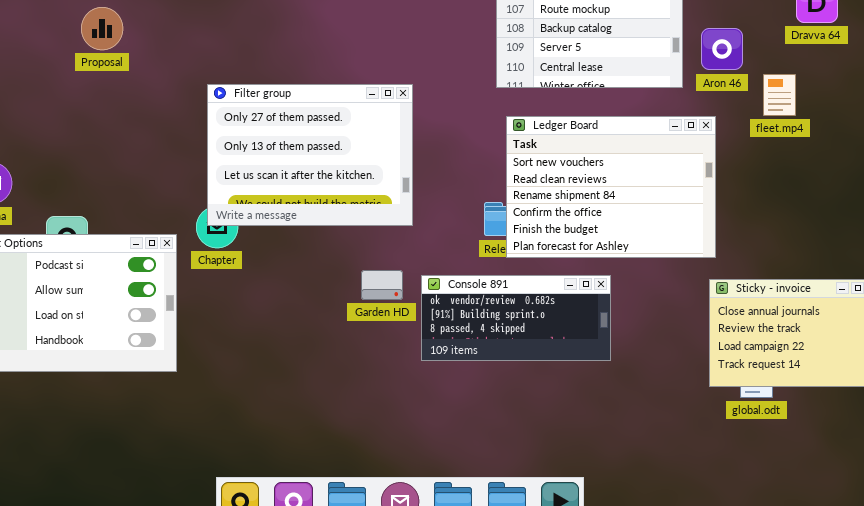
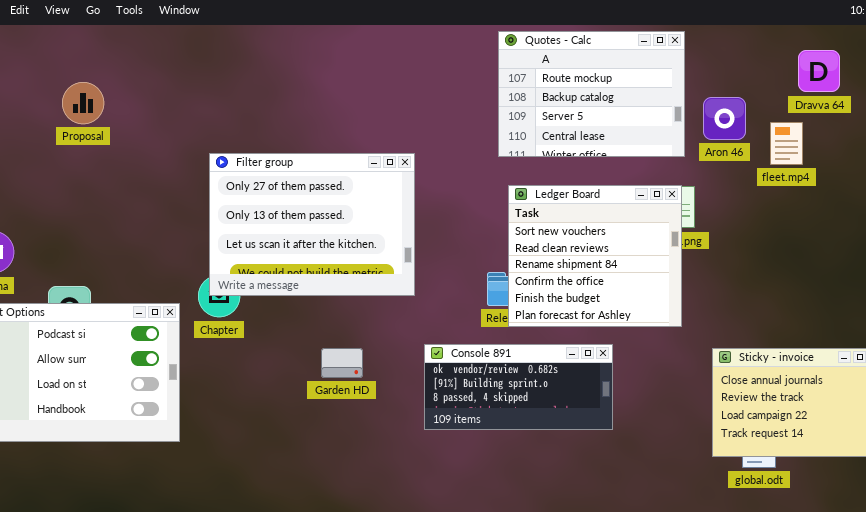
Proposal: [81,7,123,50] -> [62,82,104,124], moved
fleet.mp4: [763,74,796,116] -> [770,122,803,165], moved
Ledger Board: [506,116,716,258] -> [508,185,682,327], resized
Garden HD: [361,270,403,300] -> [321,348,363,378], moved

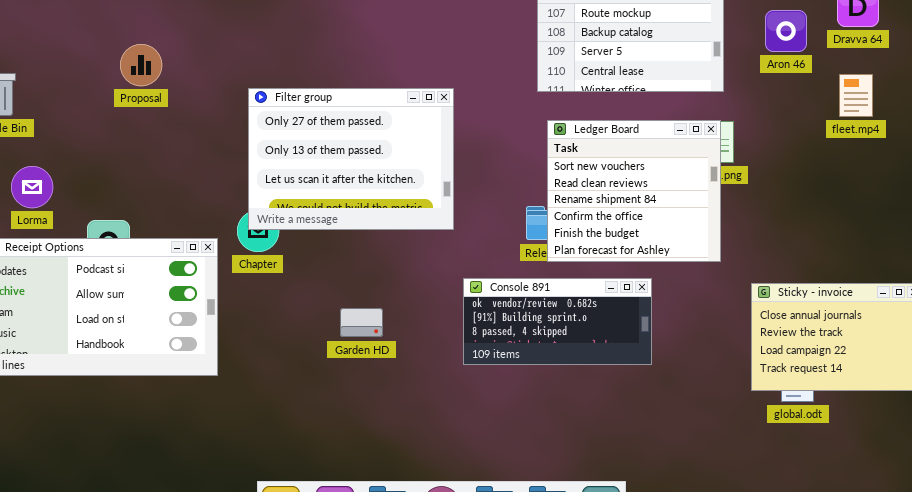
Proposal: [62,82,104,124] -> [120,44,162,86], moved
Aron 46: [703,97,746,140] -> [765,10,807,52], moved
fleet.mp4: [770,122,803,165] -> [839,74,873,117], moved
Garden HD: [321,348,363,378] -> [340,308,383,337], moved

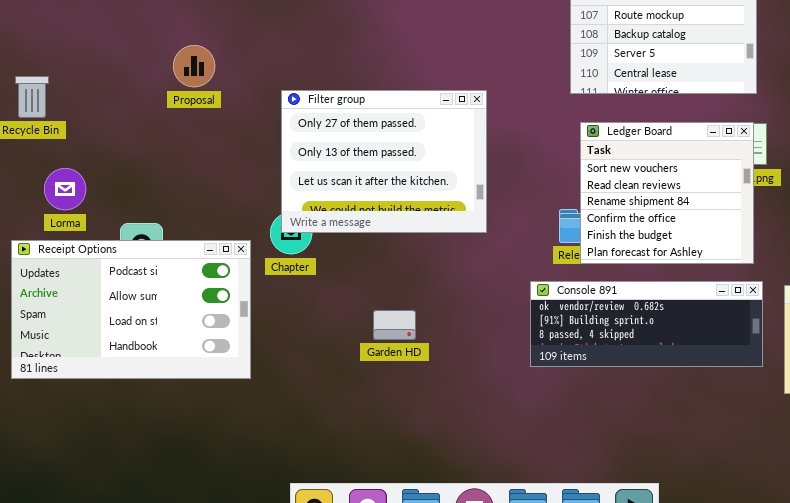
Proposal: [120,44,162,86] -> [173,45,215,87], moved
Console 891: [463,278,652,365] -> [530,281,763,367], moved, resized

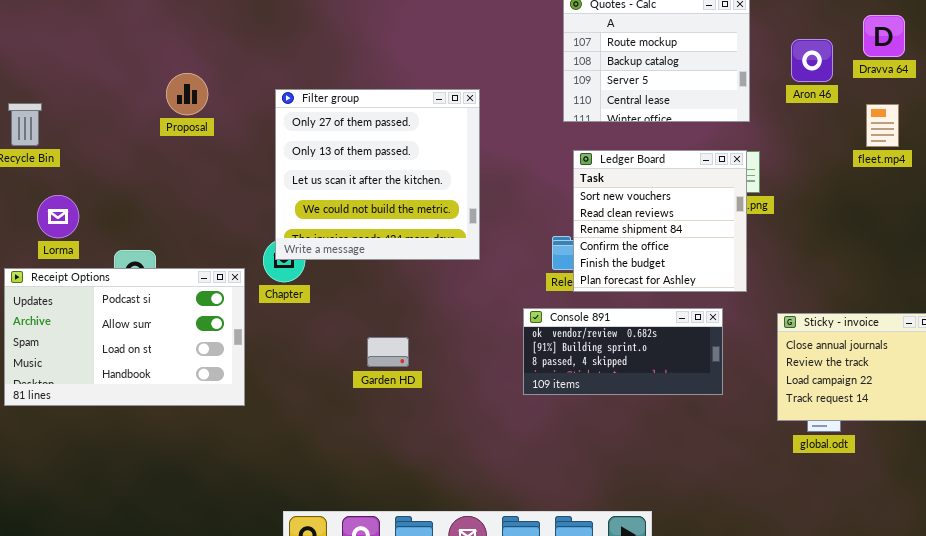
Filter group: [281,90,487,233] -> [275,89,480,260], resized
Console 891: [530,281,763,367] -> [523,308,723,395], resized

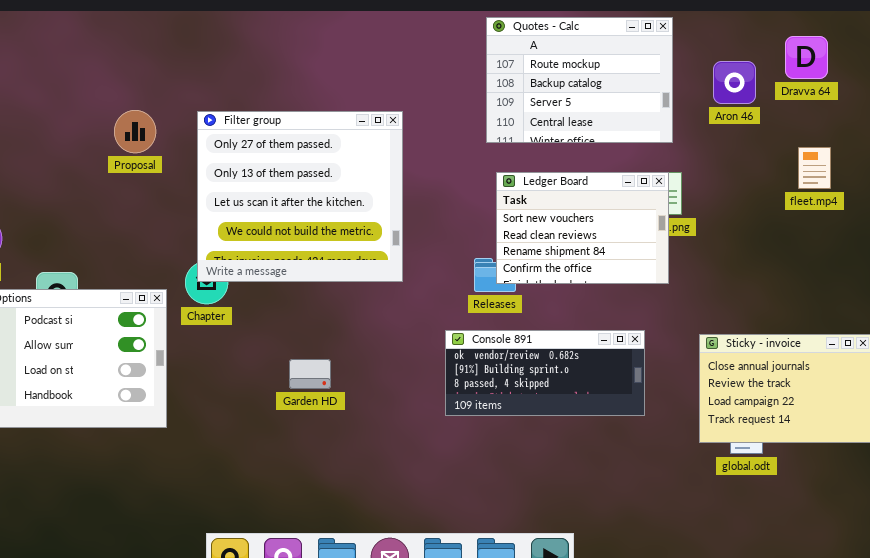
Proposal: [166,73,208,115] -> [114,110,156,153], moved
fleet.mp4: [866,104,899,147] -> [798,147,831,189], moved
Ledger Board: [573,150,747,292] -> [496,172,669,284], resized

